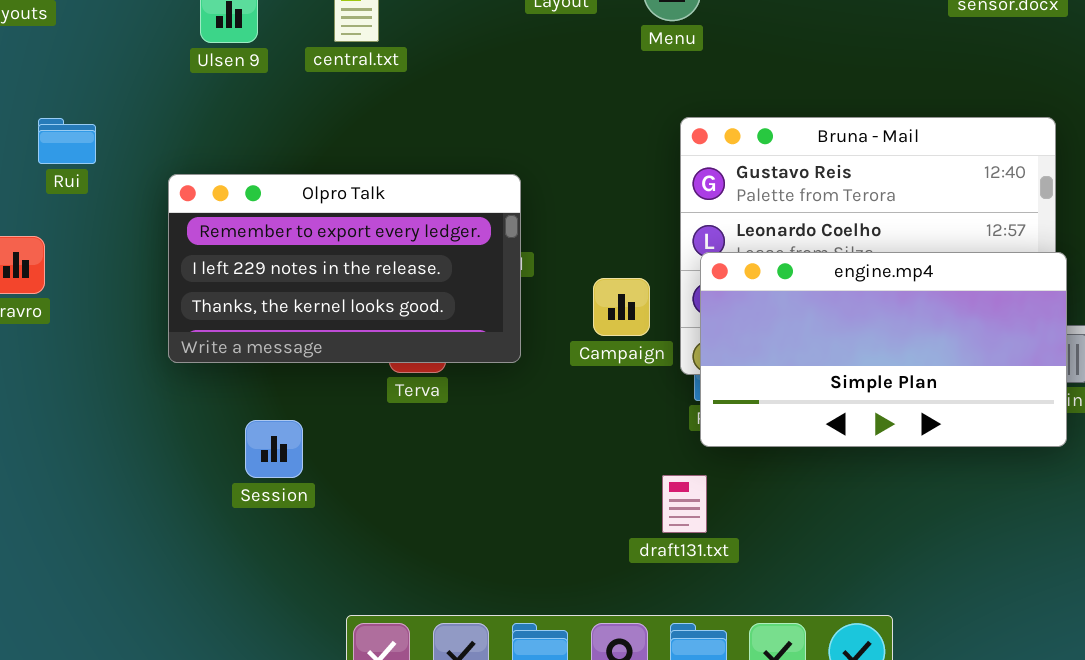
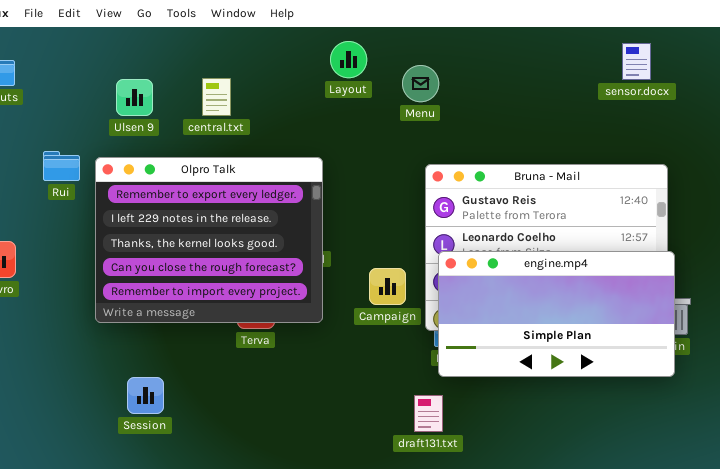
Rui: [38,118,96,164] -> [43,151,80,181], moved
Olpro Talk: [168,174,521,363] -> [95,157,323,323], resized
Session: [245,420,303,478] -> [127,377,164,414], moved

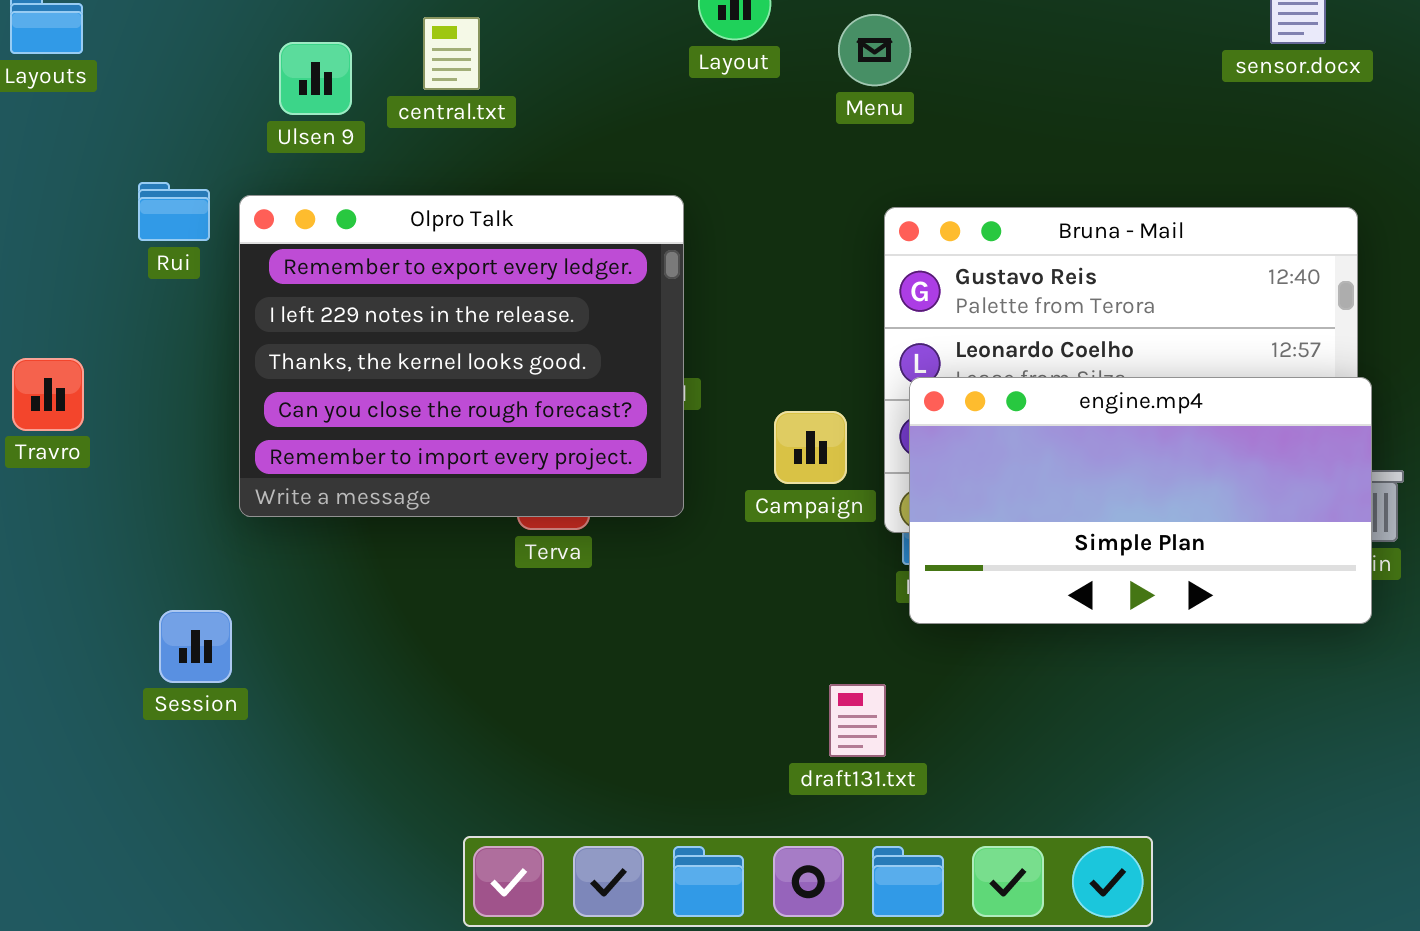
central.txt: [202,78,231,116] -> [423,17,480,90], moved
Session: [127,377,164,414] -> [159,610,232,683], moved
draft131.txt: [414,395,443,432] -> [829,684,886,757], moved

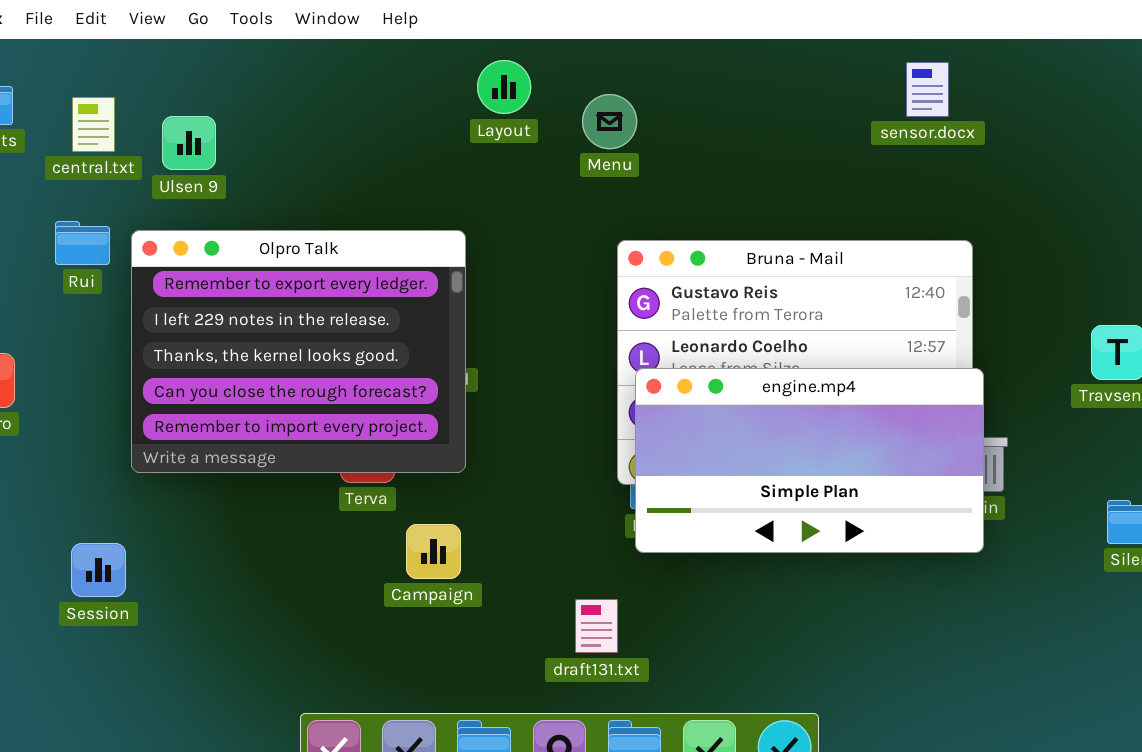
central.txt: [423,17,480,90] -> [72,97,115,152], moved
Campaign: [774,411,847,484] -> [406,524,461,579], moved

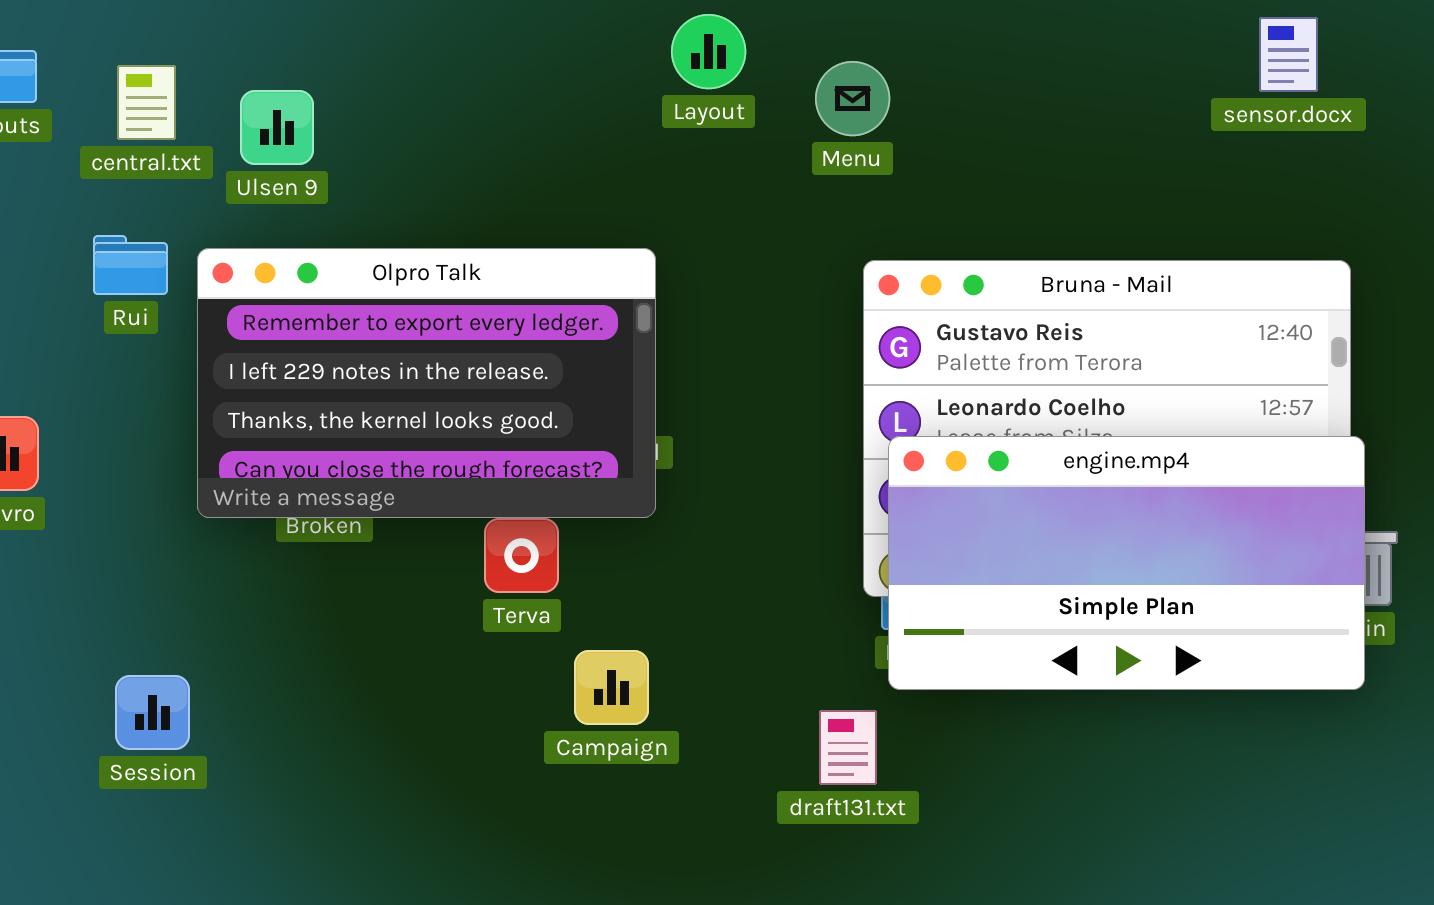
Olpro Talk: [131,230,466,473] -> [197,248,656,518], resized
draft131.txt: [575,599,618,653] -> [819,710,877,785], moved

